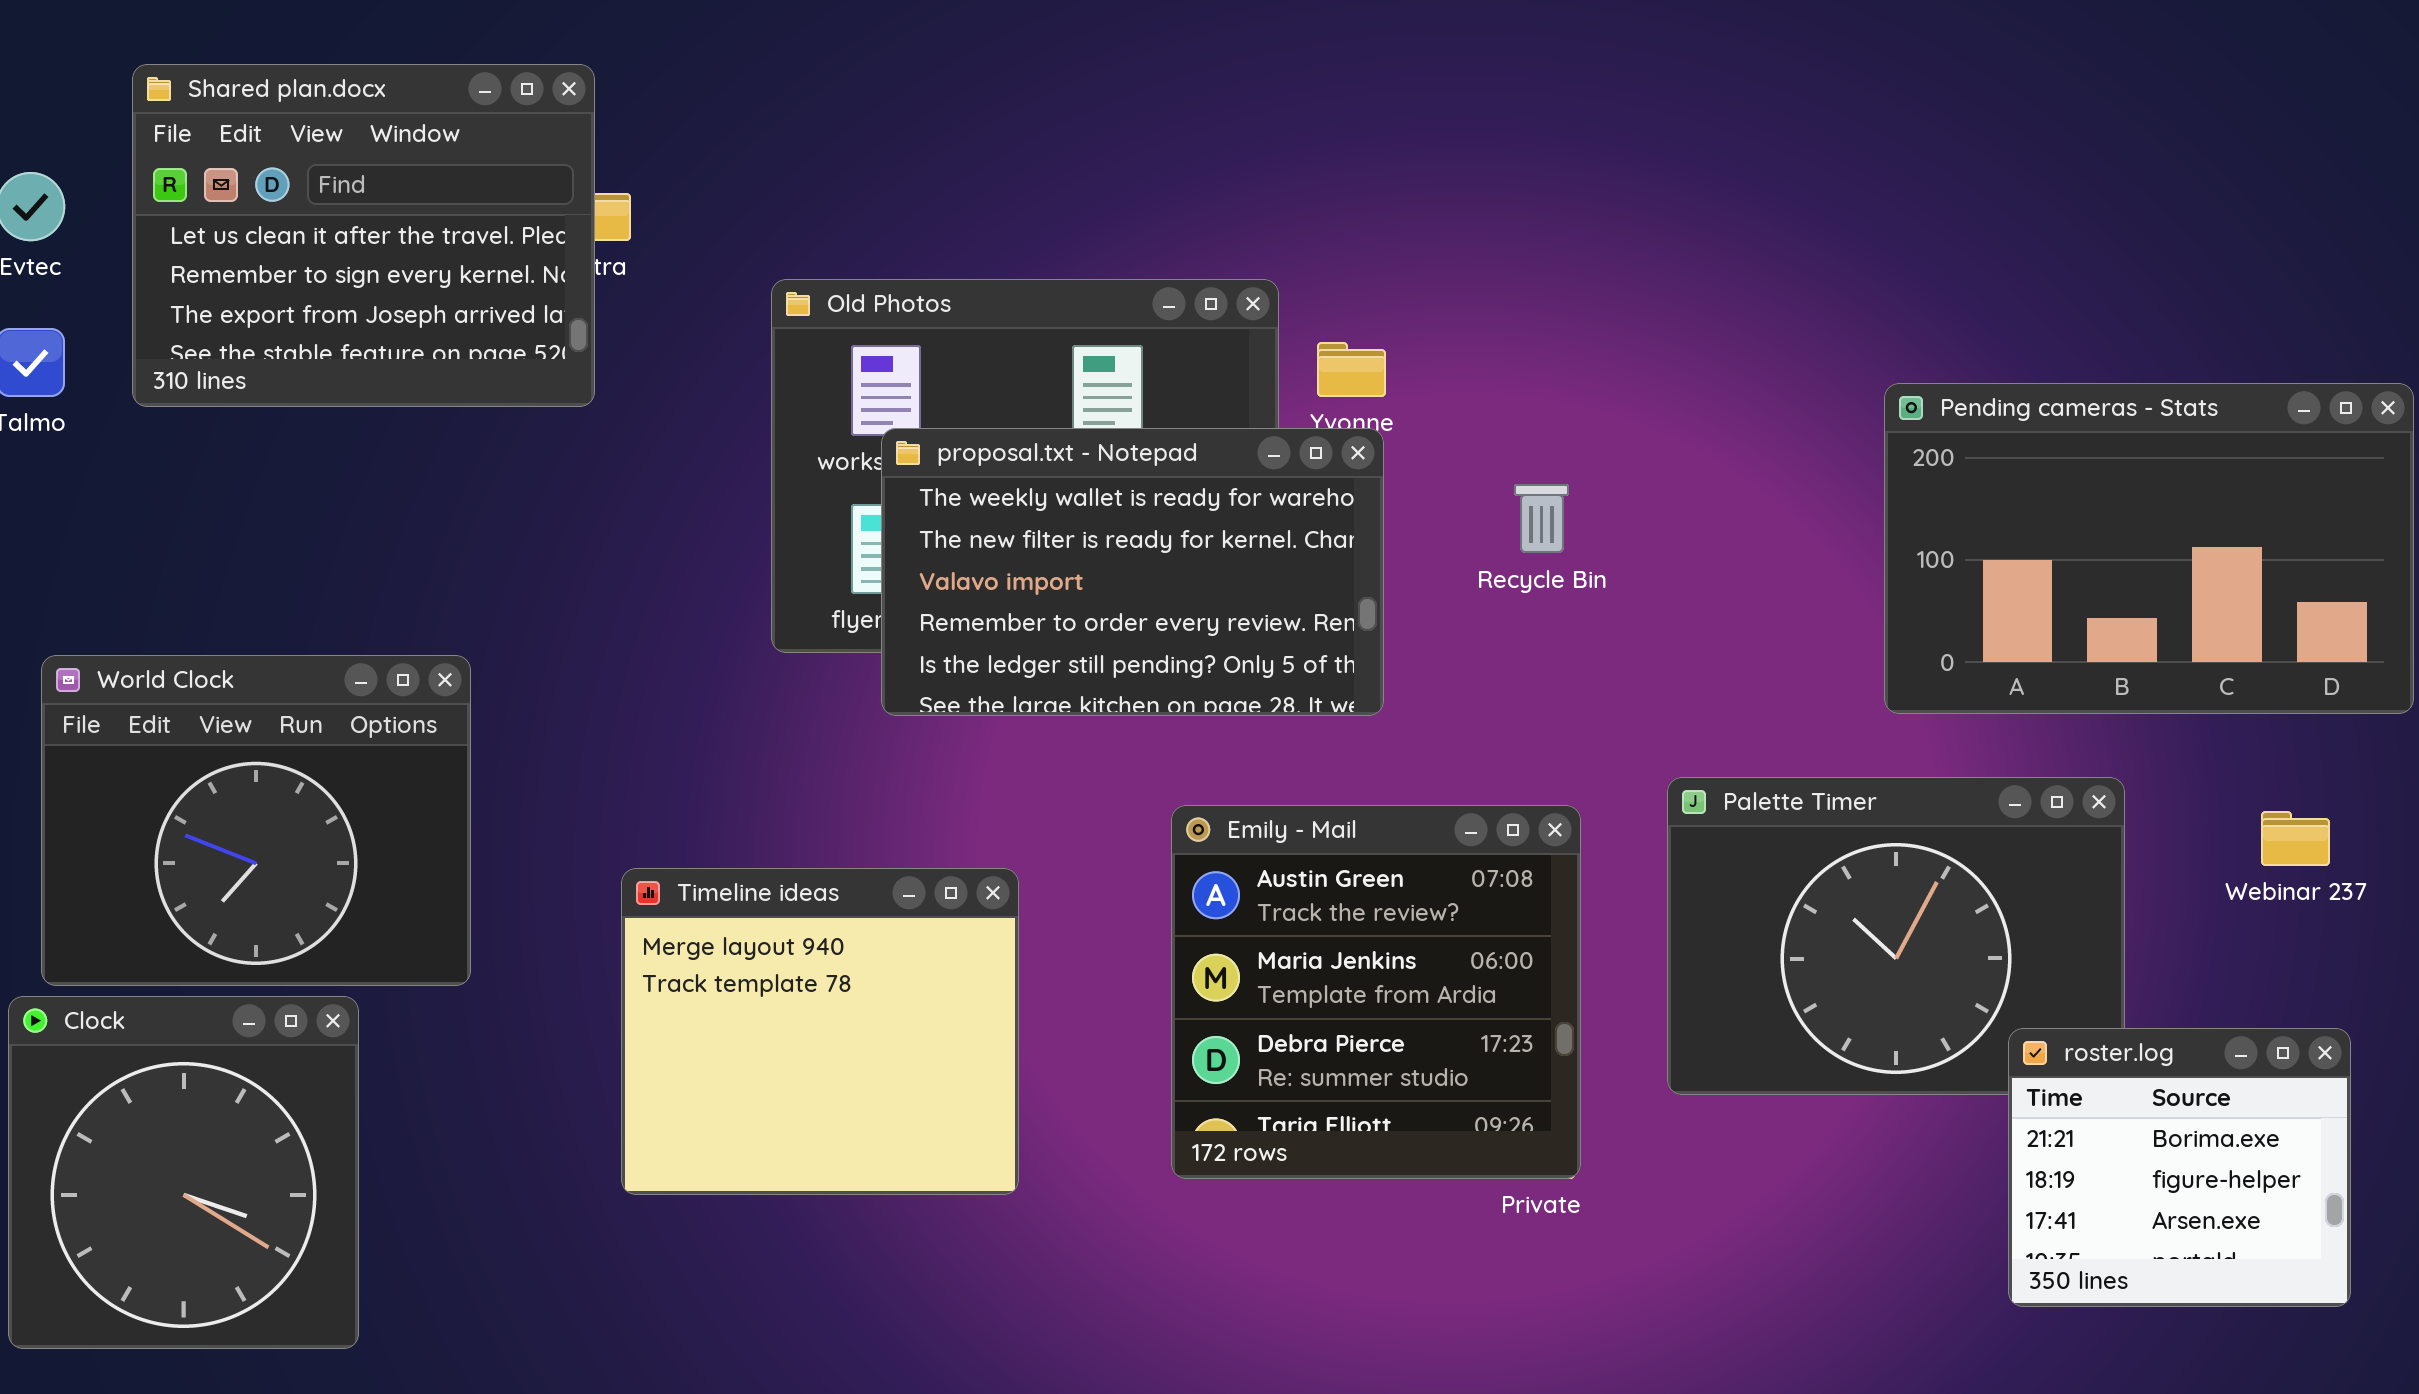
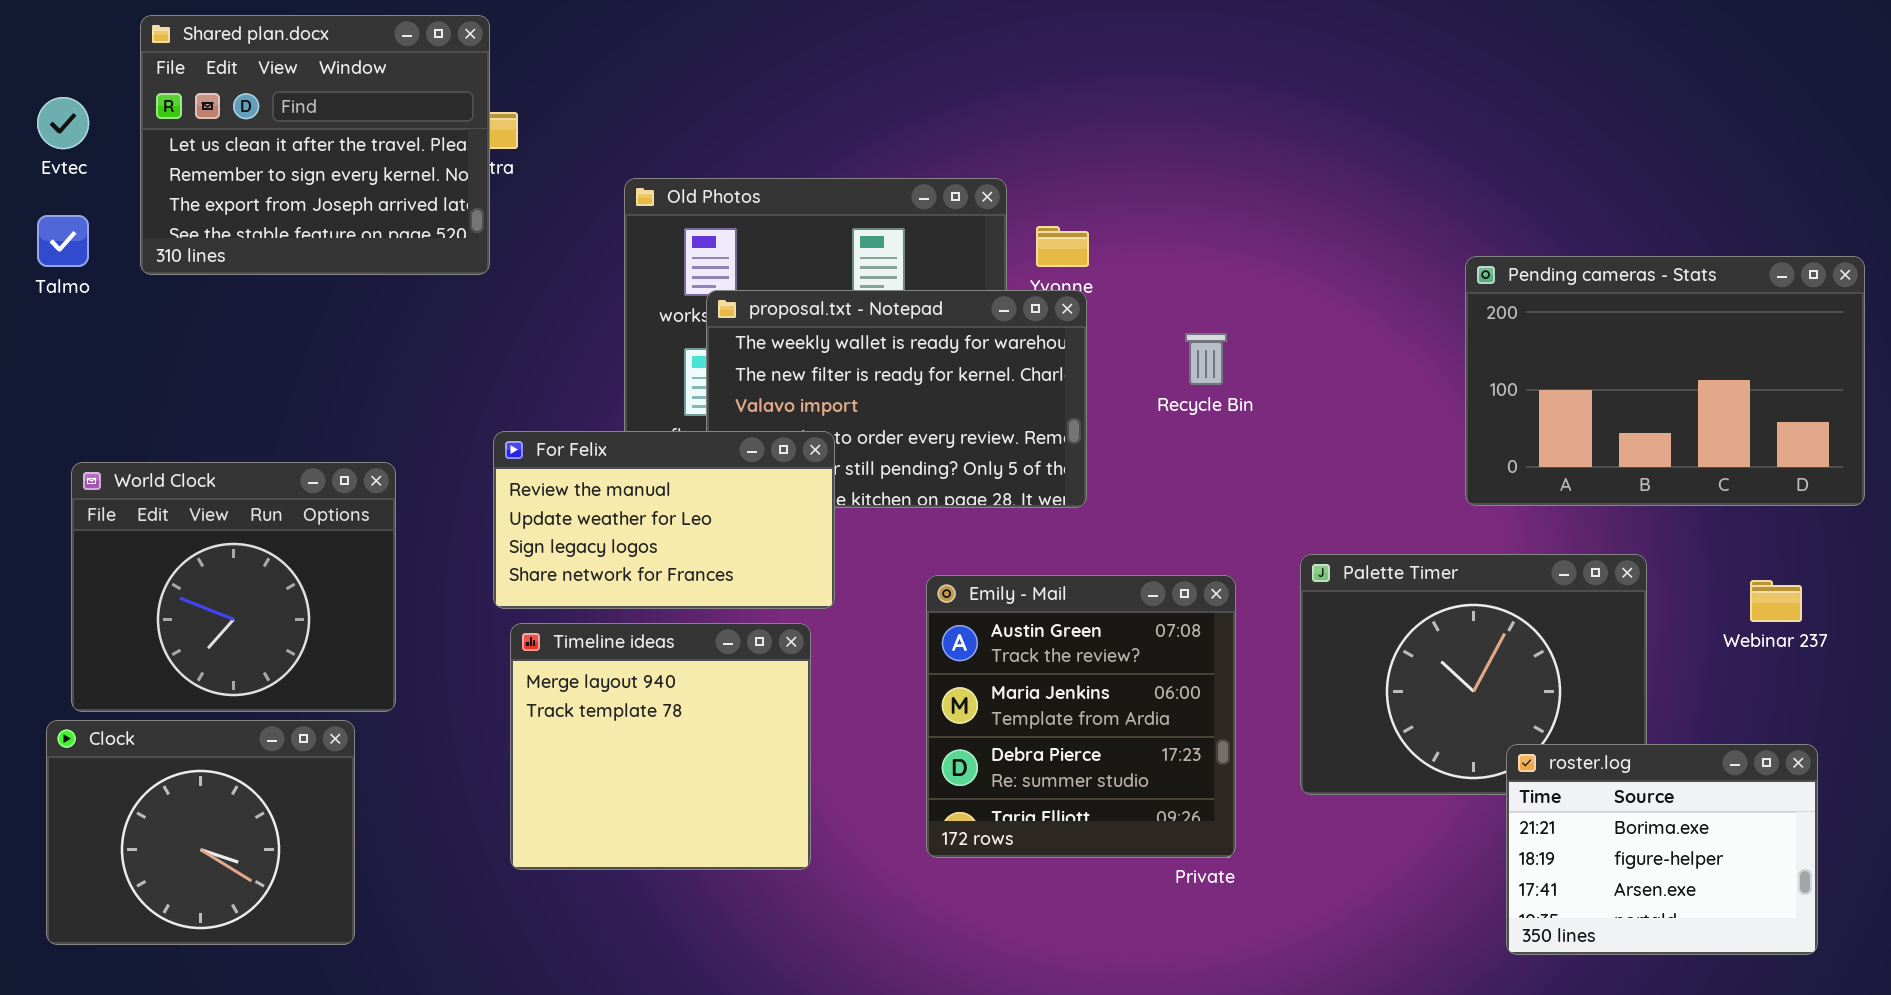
For Felix: none -> [493,431,835,609], opened
Clock: [8,996,359,1349] -> [46,720,355,945], resized
roster.log: [2008,1028,2351,1307] -> [1506,744,1818,955], resized

